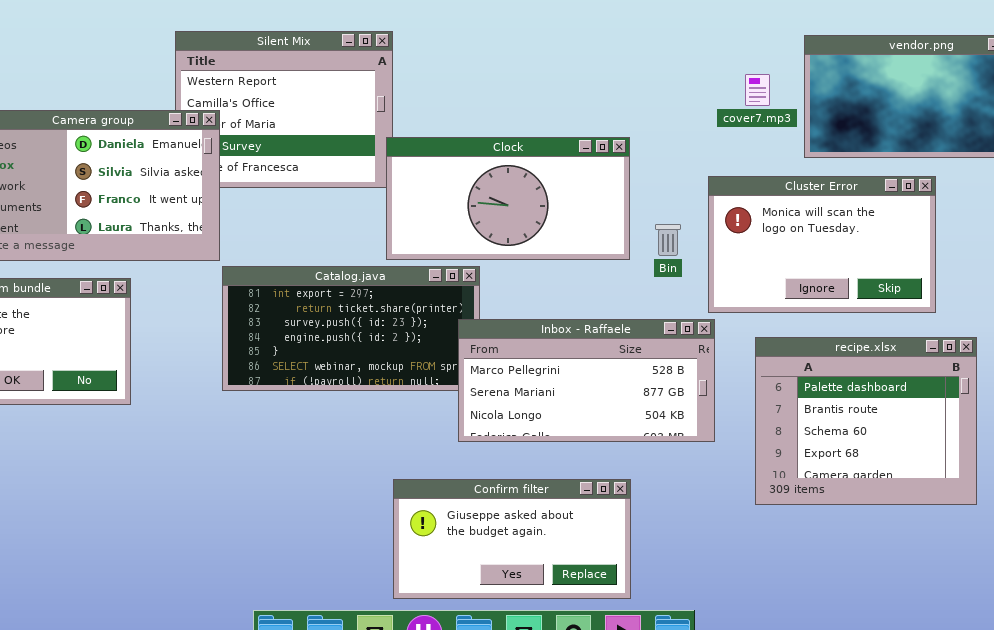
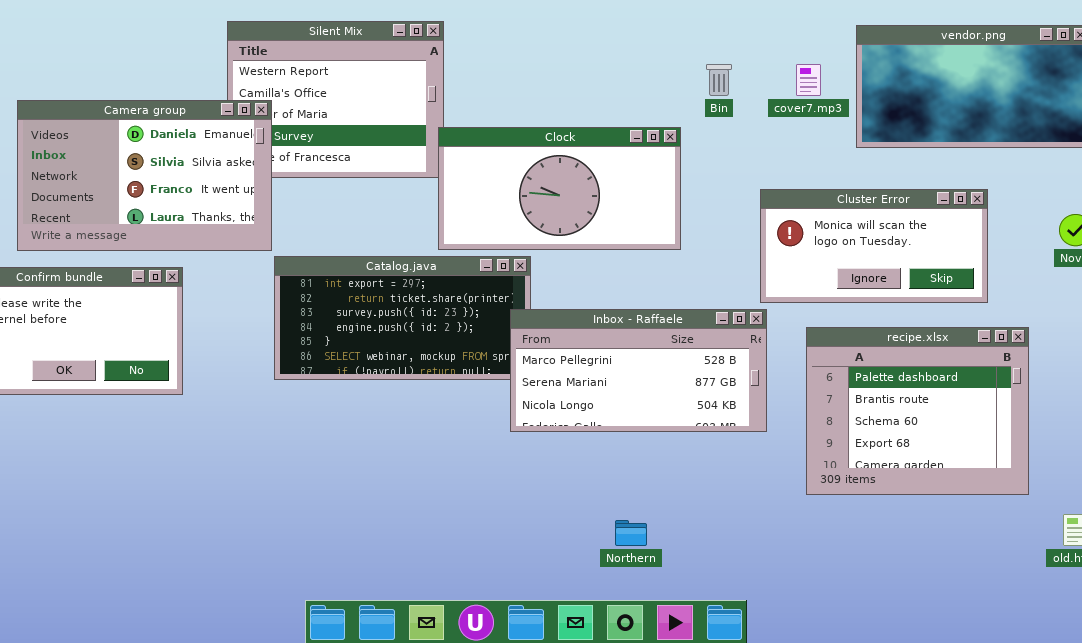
Cluster Error: [708,176,936,313] -> [760,189,988,303], resized
Bin: [655,224,681,256] -> [706,64,732,96], moved
Confirm filter: [393,479,631,599] -> none, closed

